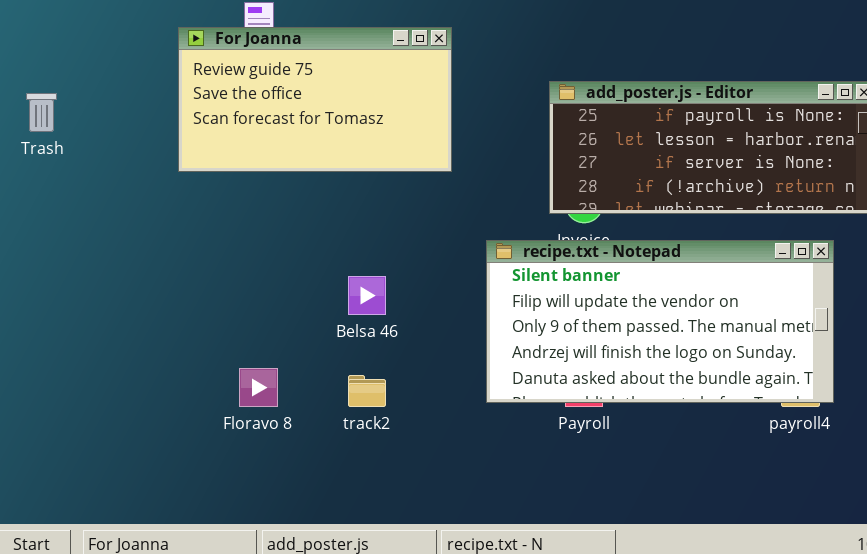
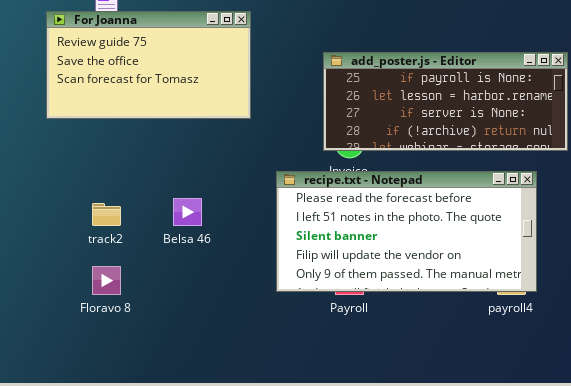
recipe.txt - Notepad: [486,240,834,403] -> [276,171,537,292], scrolled up 2 rows
track2: [348,375,386,407] -> [92,203,121,226], moved

